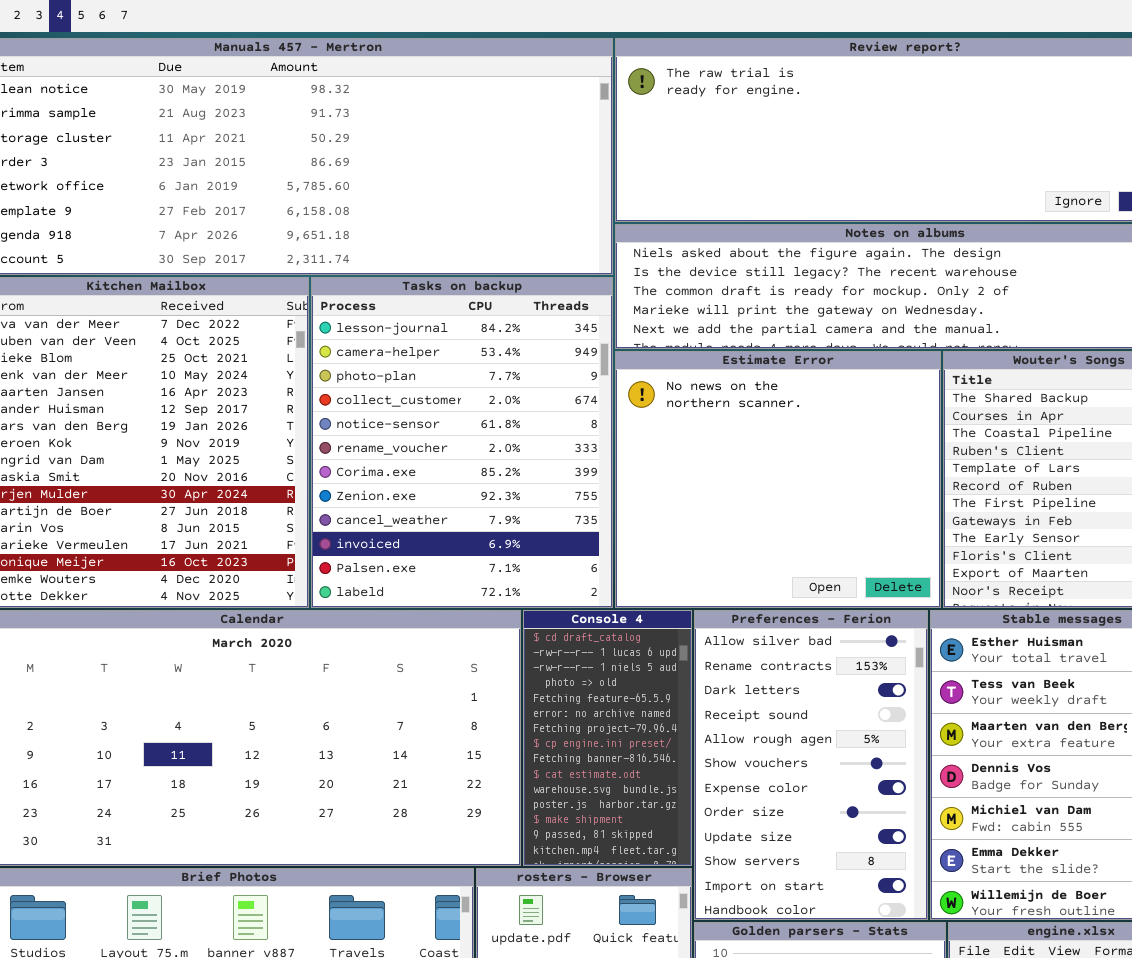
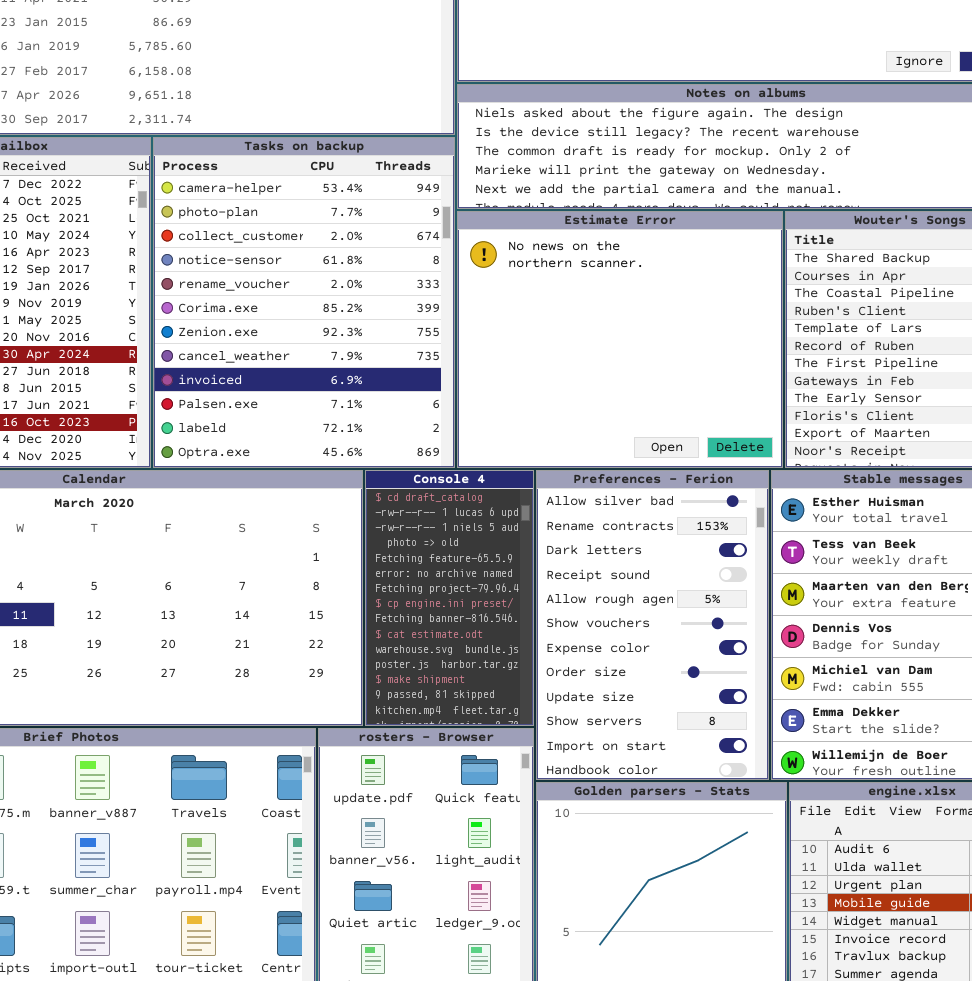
Tasks on backup: [311,277,613,608] -> [153,137,455,468], scrolled down 1 row

